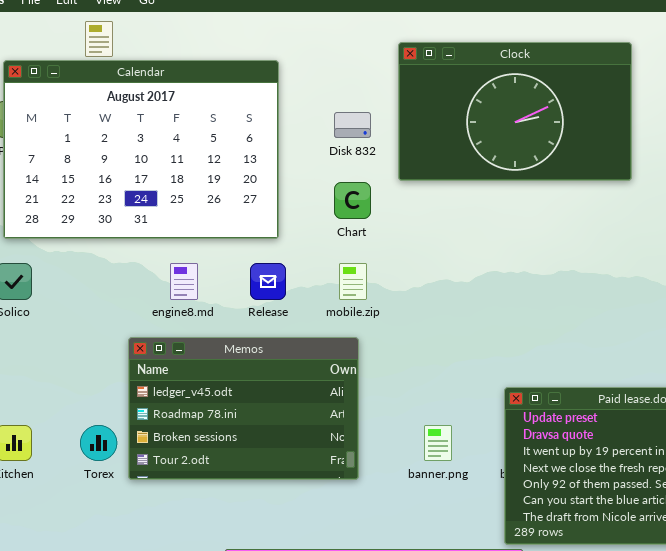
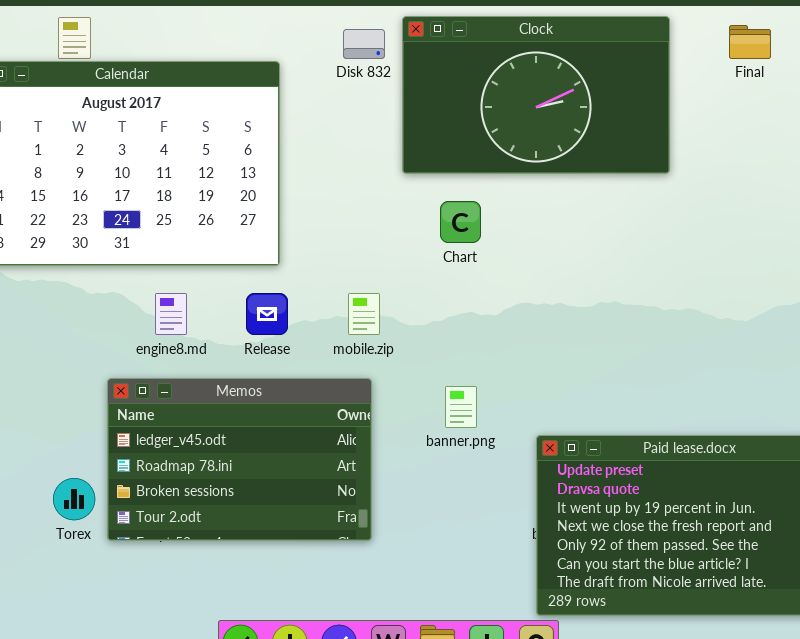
Clock: [398,42,632,181] -> [402,16,670,174], moved
Disk 832: [334,112,371,138] -> [343,29,385,59], moved
Chart: [334,182,371,219] -> [440,201,481,243], moved
banner.png: [424,425,452,461] -> [445,386,477,428], moved

